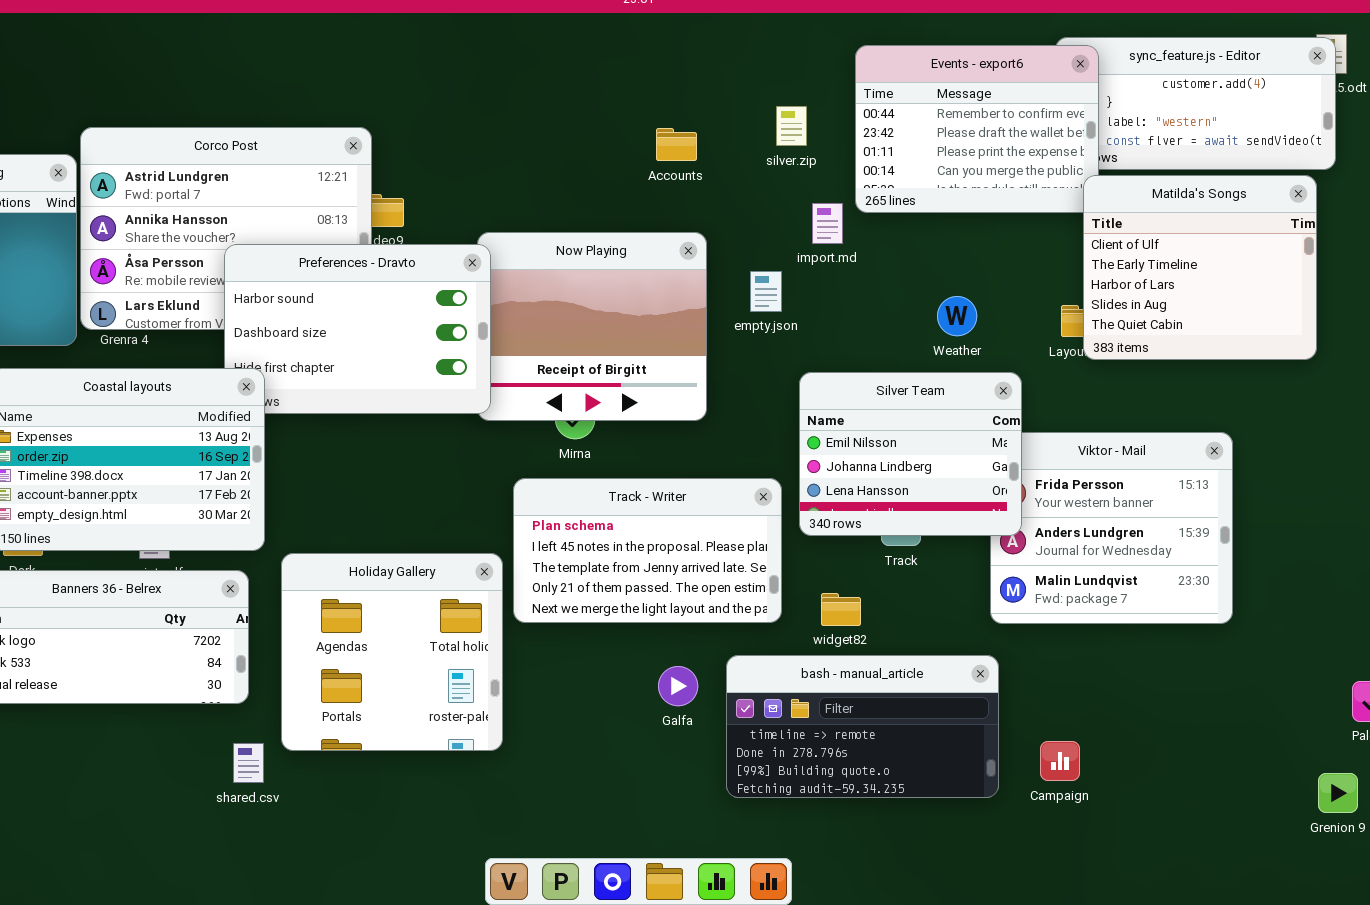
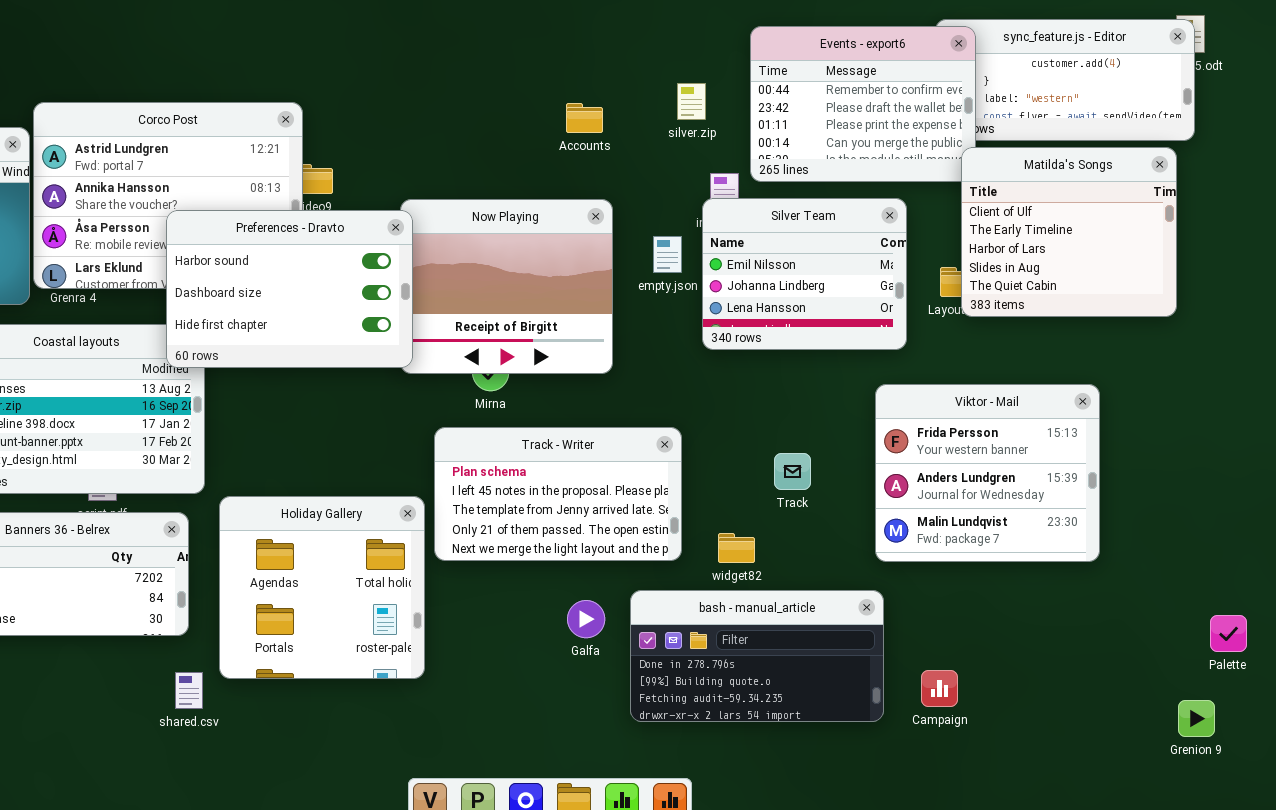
Preferences - Dravto: [224,244,491,414] -> [166,210,413,368], raised
Silver Team: [799,372,1022,536] -> [702,198,907,350], moved
bash - manual_article: [726,655,999,798] -> [630,590,884,722], scrolled down 1 row

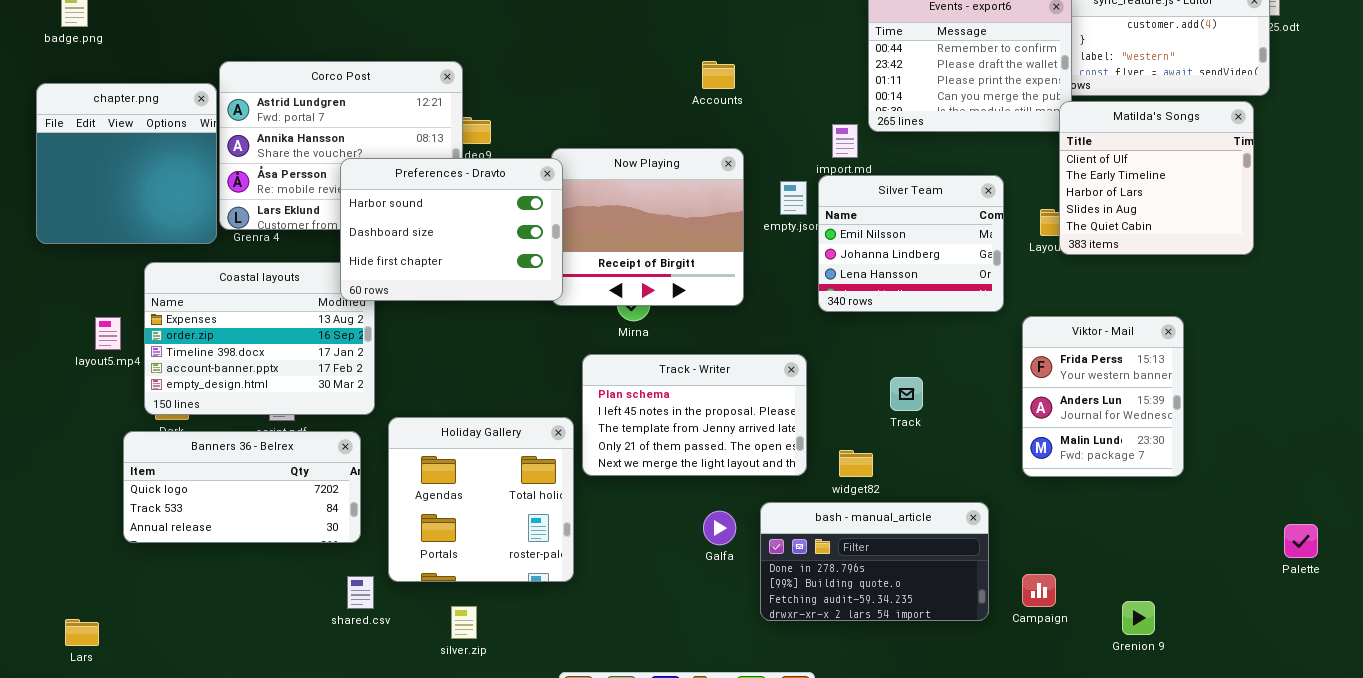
silver.zip: [677,83,706,120] -> [451,606,477,639], moved
Silver Team: [702,198,907,350] -> [818,175,1004,312], moved
Viktor - Mail: [875,384,1100,562] -> [1022,316,1184,477], resized
Grenion 9: [1178,700,1215,737] -> [1122,601,1155,635], moved

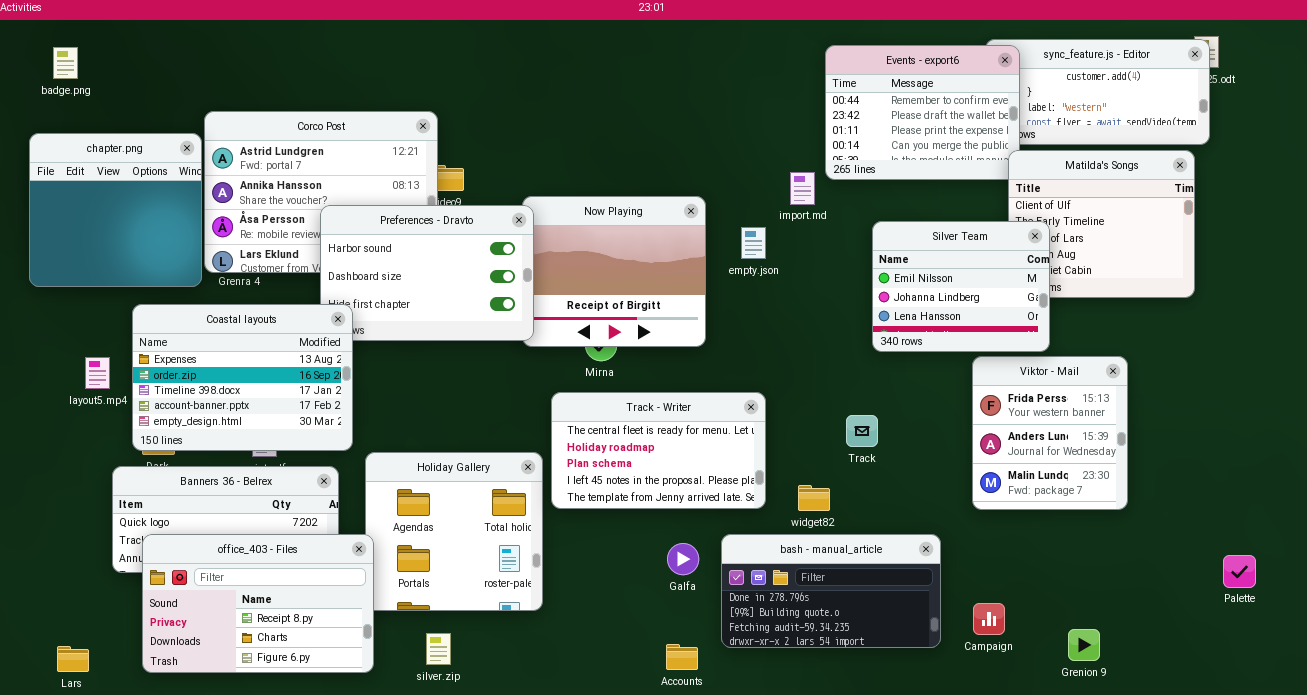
Accounts: [702,61,735,89] -> [666,644,698,670], moved
Silver Team: [818,175,1004,312] -> [872,221,1050,352], moved
Coastal layouts: [144,262,375,415] -> [132,304,353,451], raised
Track - Writer: [582,354,807,476] -> [551,392,766,509], scrolled up 2 rows
office_403 - Files: none -> [142,534,374,673], opened

